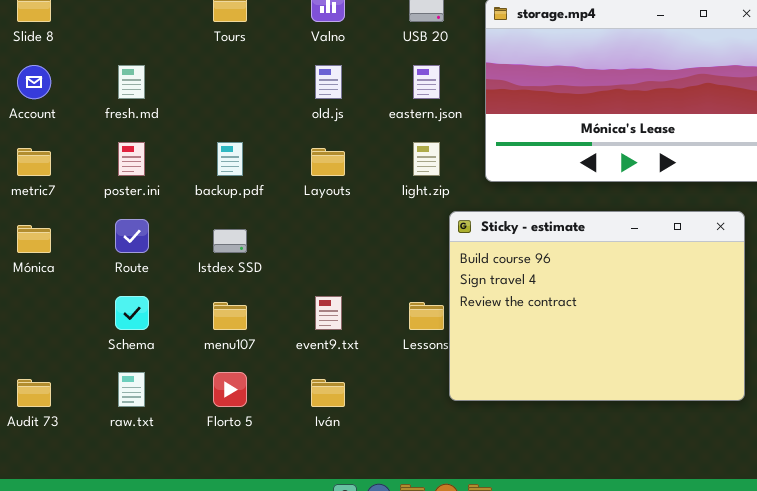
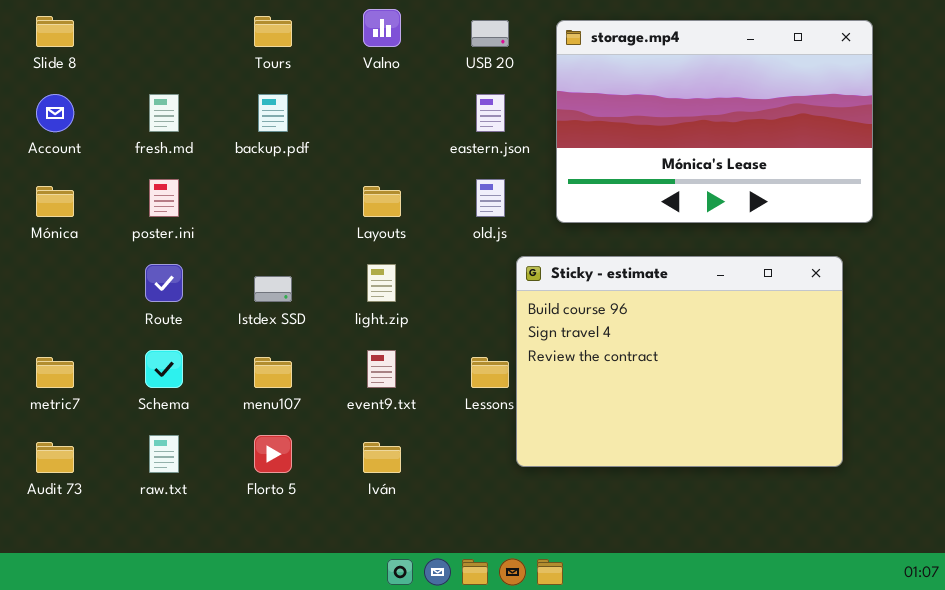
old.js: [315,65,342,99] -> [476,179,505,217], moved
backup.pdf: [217,142,243,176] -> [258,94,288,132], moved
light.zip: [413,142,440,176] -> [367,264,396,302], moved
metric7: [17,148,51,176] -> [36,357,74,388], moved
Mónica: [17,225,51,253] -> [36,186,74,217], moved

